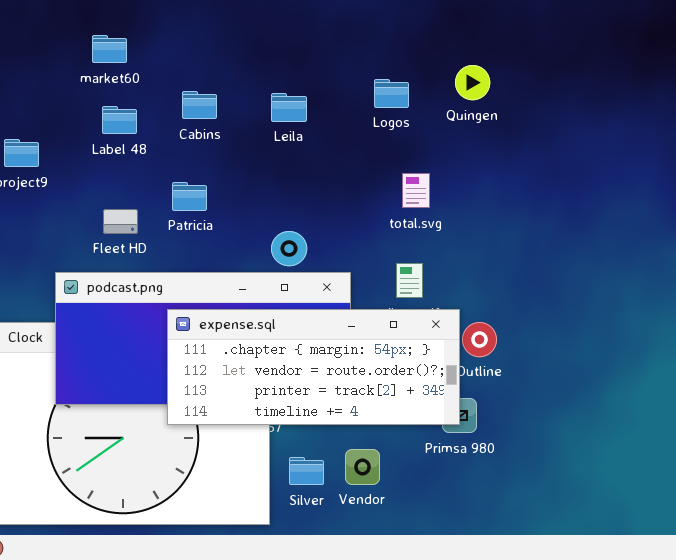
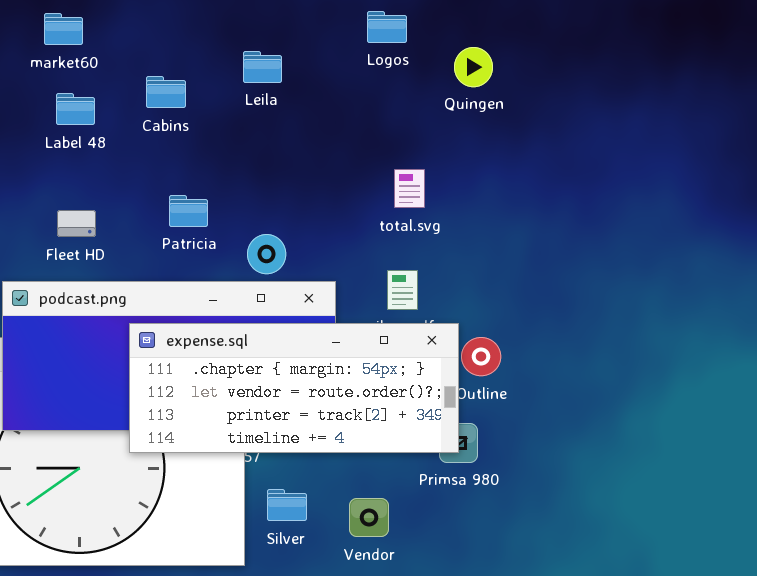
Logos: [374,79,409,108] -> [367,11,407,43], moved
Leila: [271,93,307,122] -> [243,51,282,83], moved
Patricia: [172,182,207,211] -> [169,195,208,227], moved
Vendor: [345,449,380,485] -> [349,498,389,537], moved

